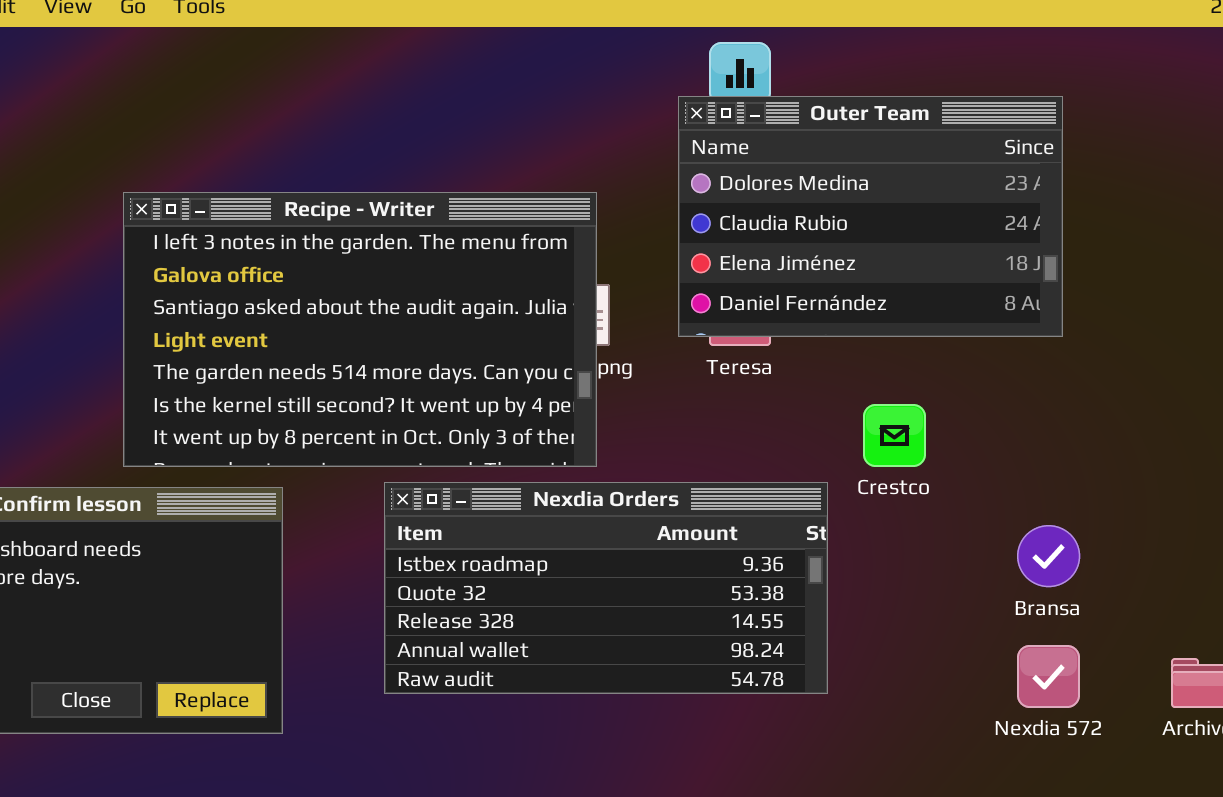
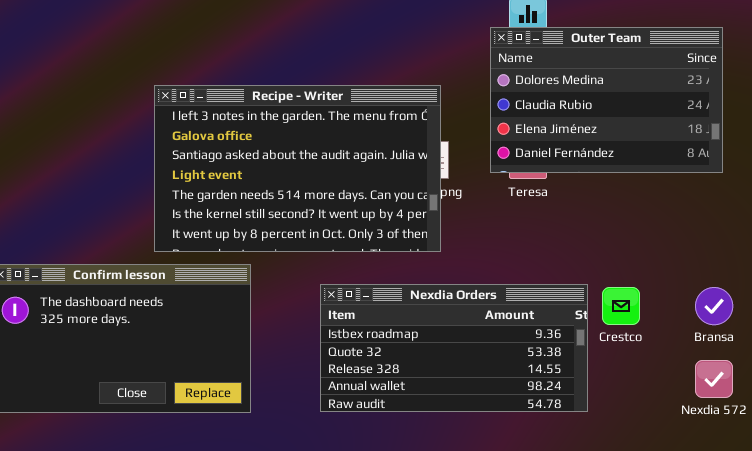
Crestco: [863,404,926,467] -> [602,287,640,325], moved
Nexdia Orders: [384,482,828,694] -> [320,284,588,412], moved

